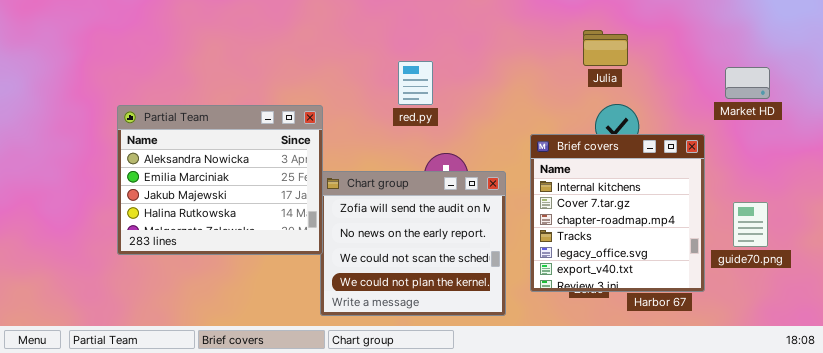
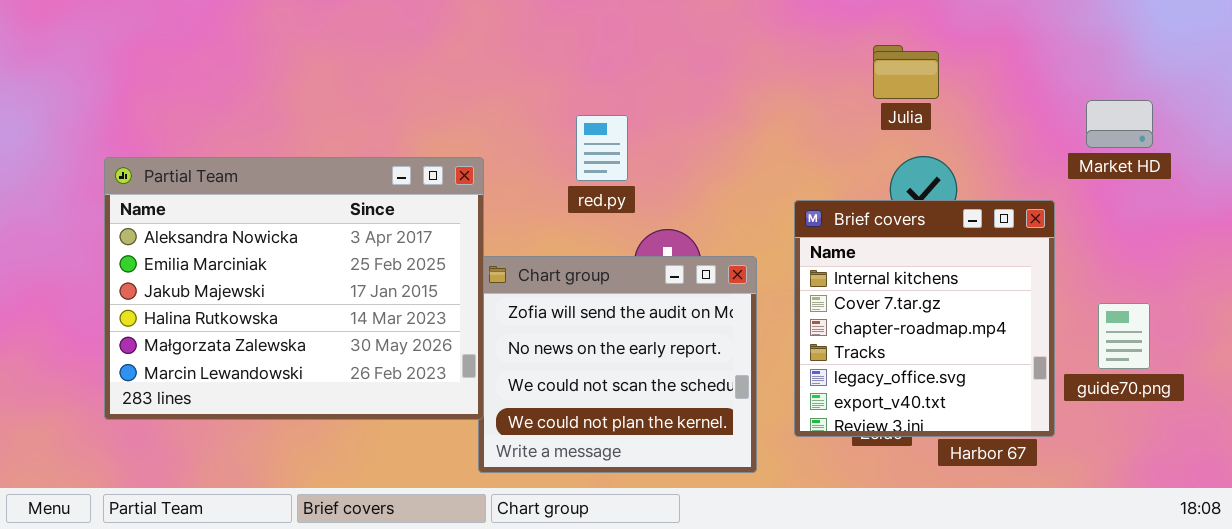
red.py: [398,61,433,105] -> [576,115,628,181], moved
Partial Team: [117,105,323,255] -> [104,157,484,420], resized

